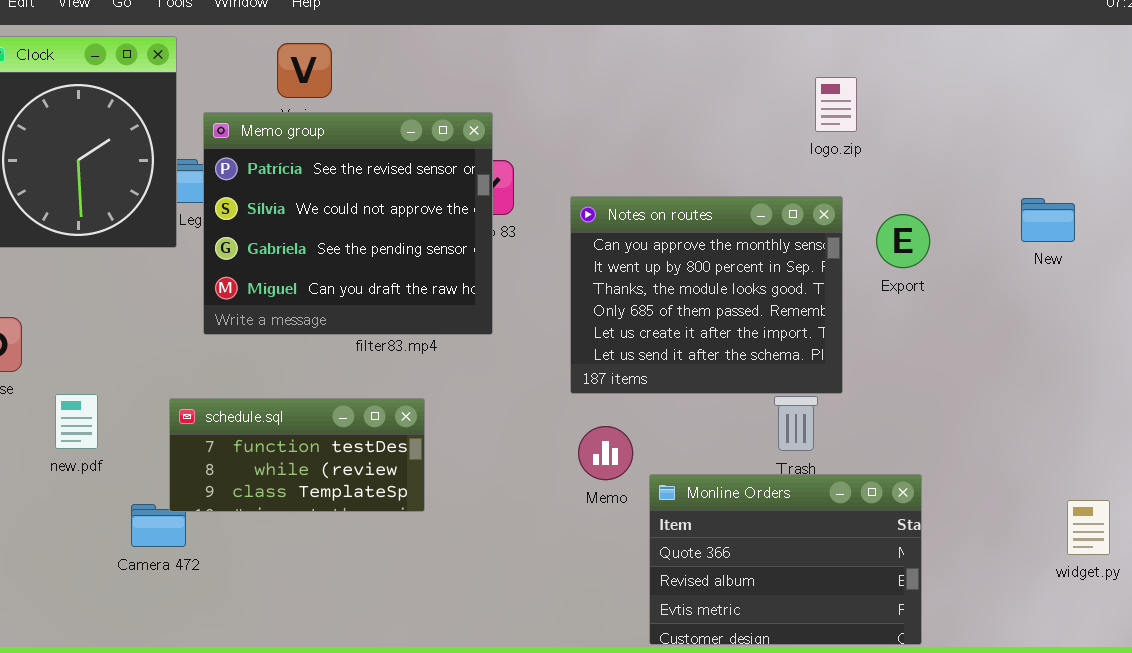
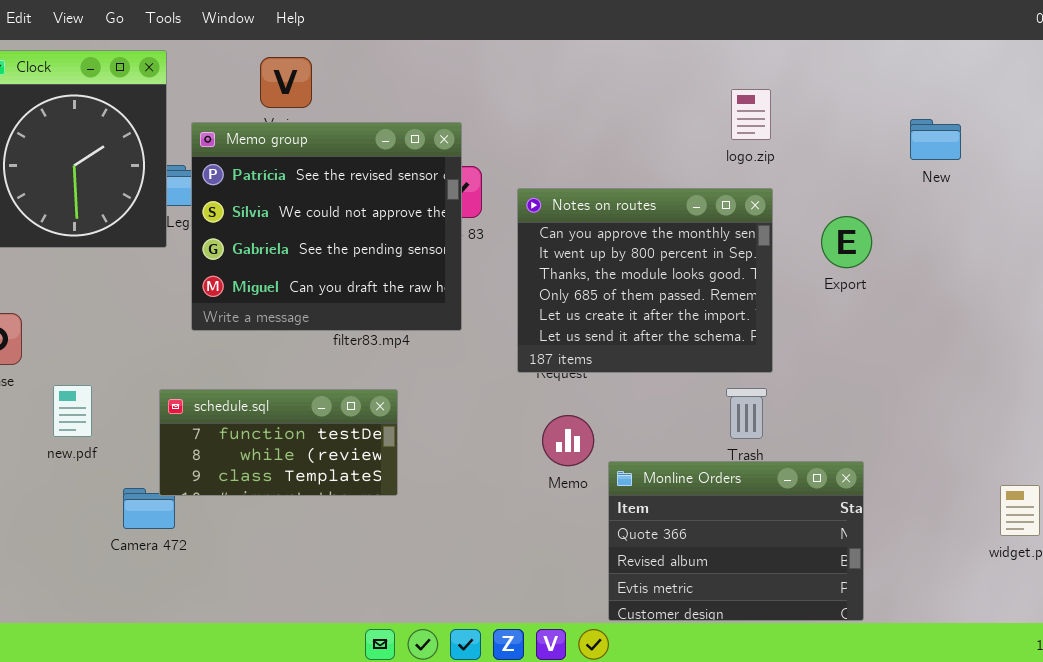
logo.zip: [815,77,857,132] -> [731,89,771,140], moved
Notes on routes: [570,196,843,394] -> [517,188,773,373], moved
New: [1021,198,1075,242] -> [910,119,961,160], moved

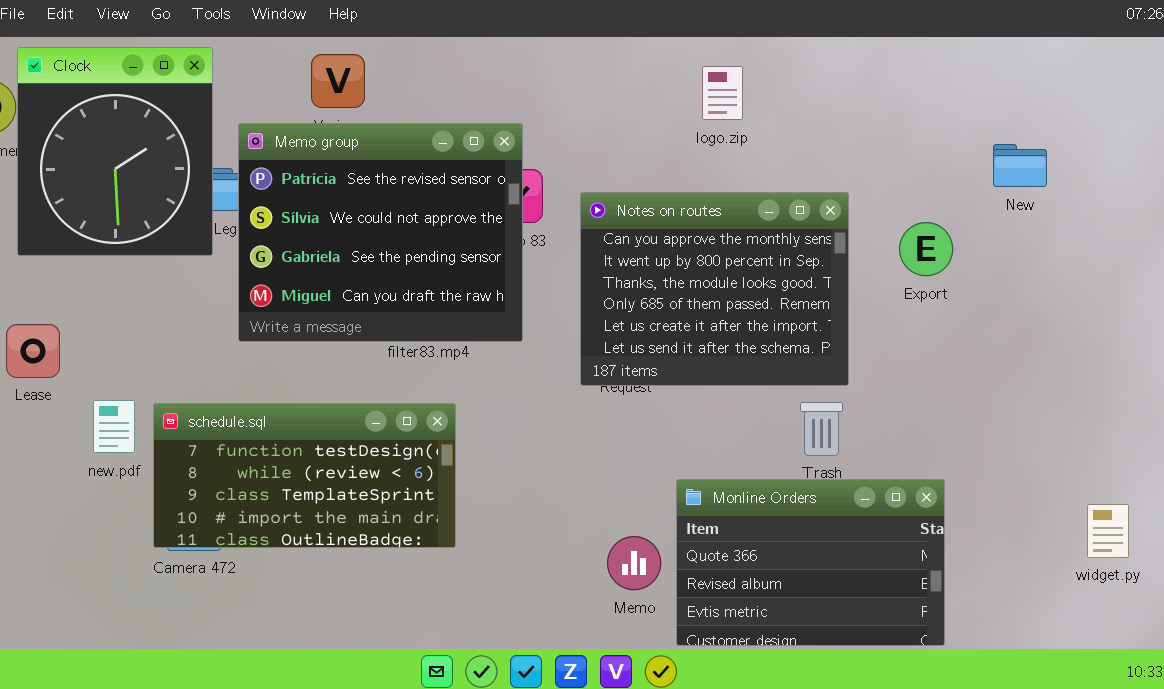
logo.zip: [731,89,771,140] -> [702,66,743,120], moved
New: [910,119,961,160] -> [993,144,1047,187], moved
schedule.sql: [159,389,398,496] -> [153,403,456,548], resized
Memo: [542,415,594,466] -> [607,536,661,590], moved

